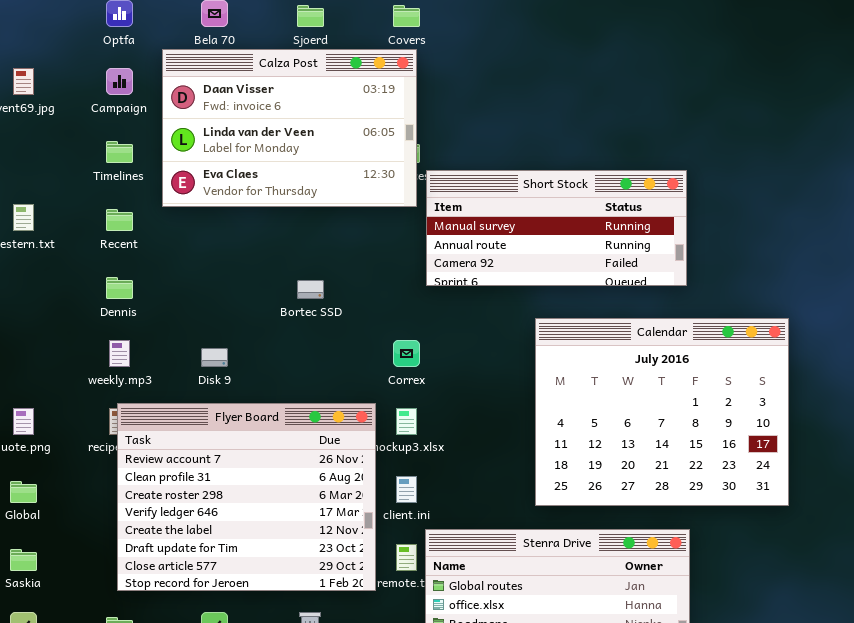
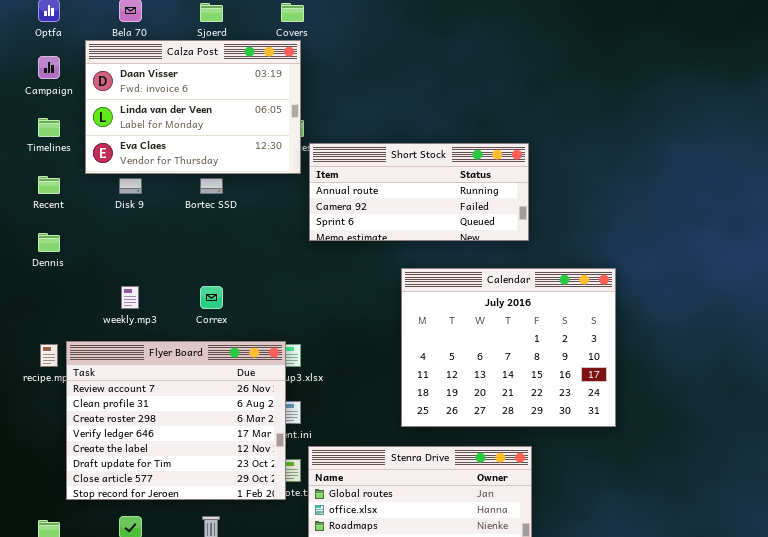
Short Stock: [426,170,687,286] -> [309,143,529,241], scrolled down 1 row
Bortec SSD: [297,280,324,299] -> [200,178,223,194], moved
weekly.mp3: [109,340,130,367] -> [121,286,139,309], moved
Correx: [393,340,420,367] -> [200,286,223,309], moved
Disk 9: [201,348,228,367] -> [119,178,142,194], moved
Flyer Board: [117,403,376,591] -> [66,341,286,500], moved

